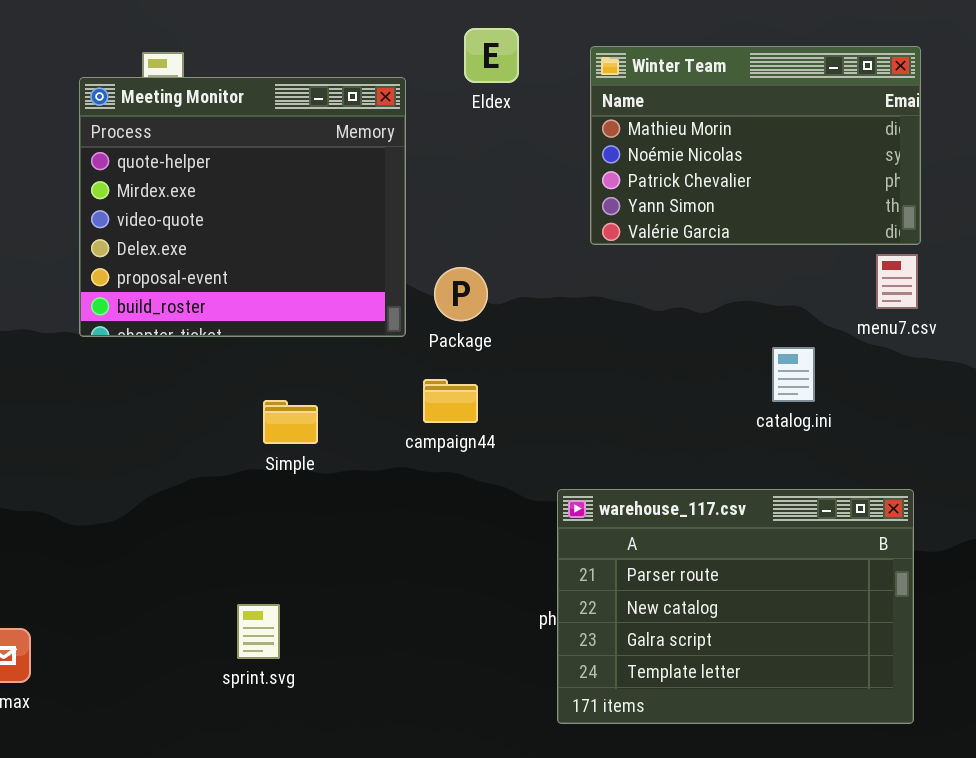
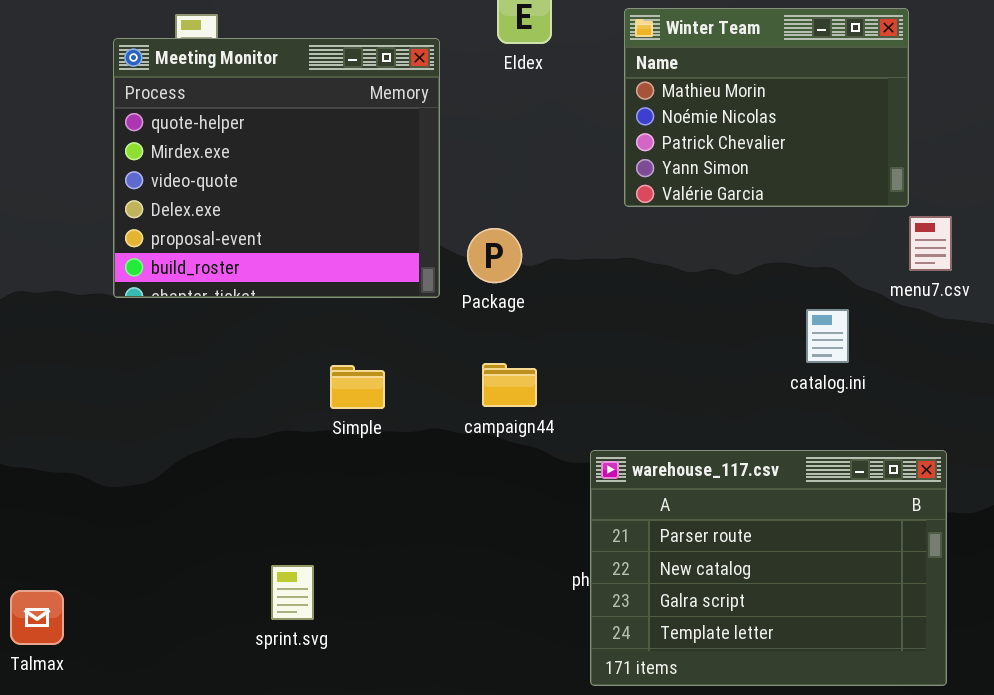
Winter Team: [590,46,921,245] -> [624,8,909,207], resized
campaign44: [423,379,478,423] -> [482,363,537,407], moved
Simple: [263,400,318,444] -> [330,365,385,409], moved

